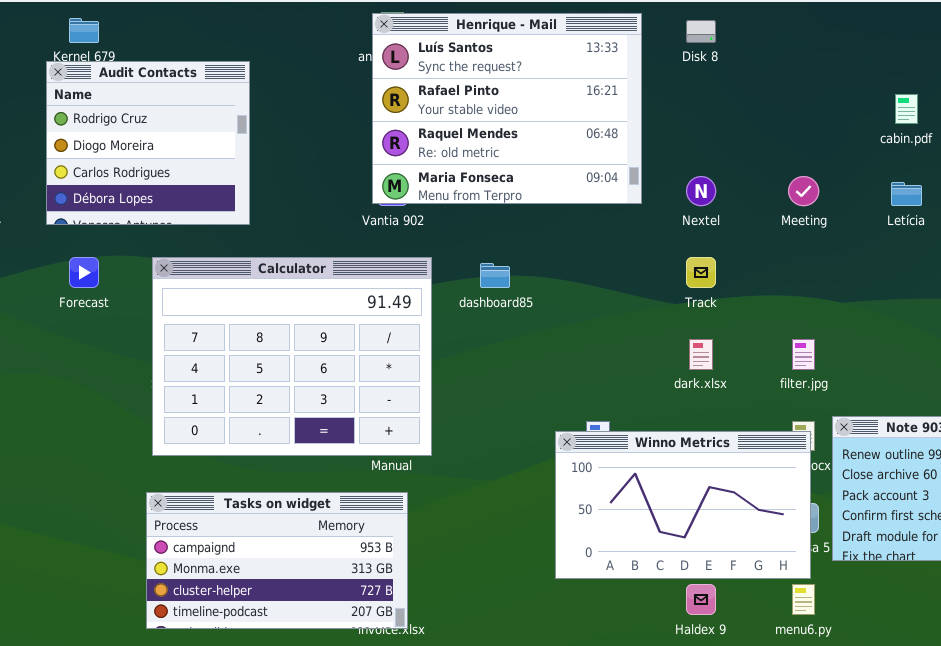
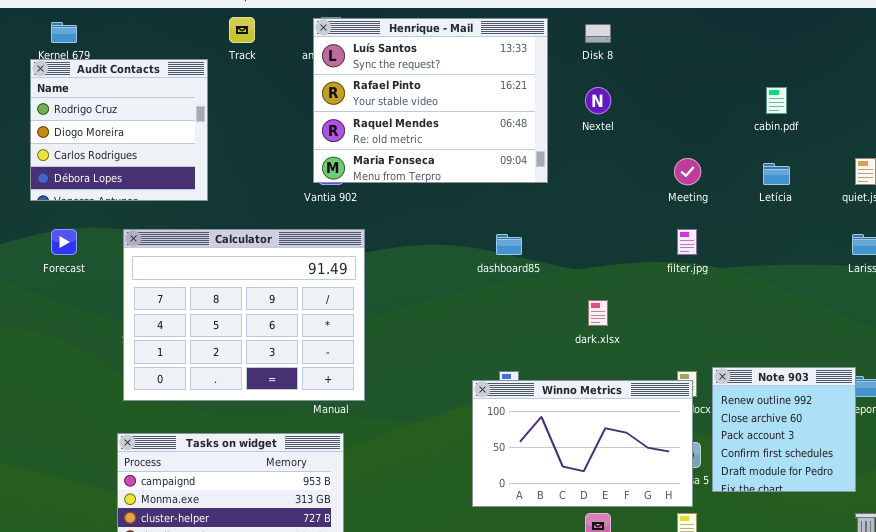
Nextel: [686,176,716,206] -> [585,87,611,114], moved
Track: [686,257,716,288] -> [229,17,255,43], moved
dashboard85: [480,263,510,288] -> [496,234,522,255], moved
filter.jpg: [792,339,815,370] -> [677,229,697,255], moved

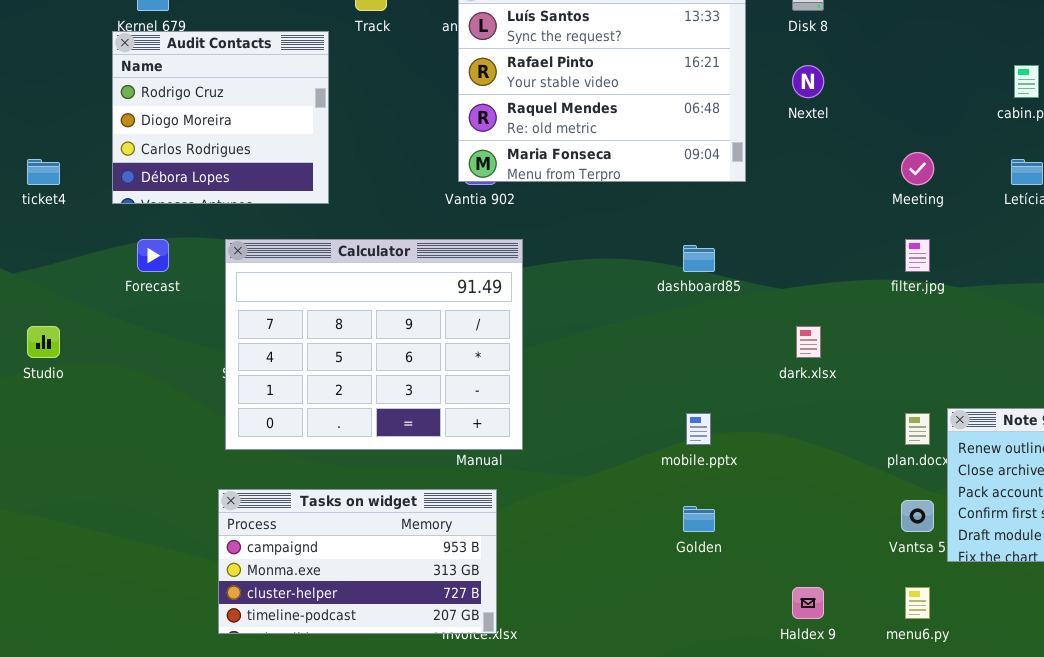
Winno Metrics: [472,380,693,507] -> none, closed

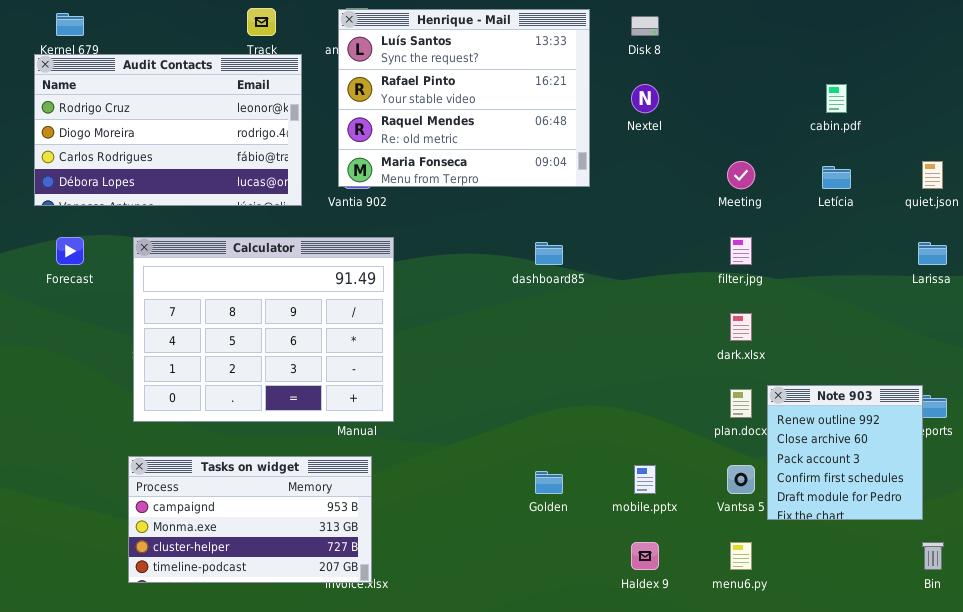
Audit Contacts: [112,31,329,204] -> [34,54,302,206], resized
dark.xlsx: [796,326,821,358] -> [730,313,752,341], moved
mobile.pptx: [686,413,711,445] -> [634,465,656,494], moved

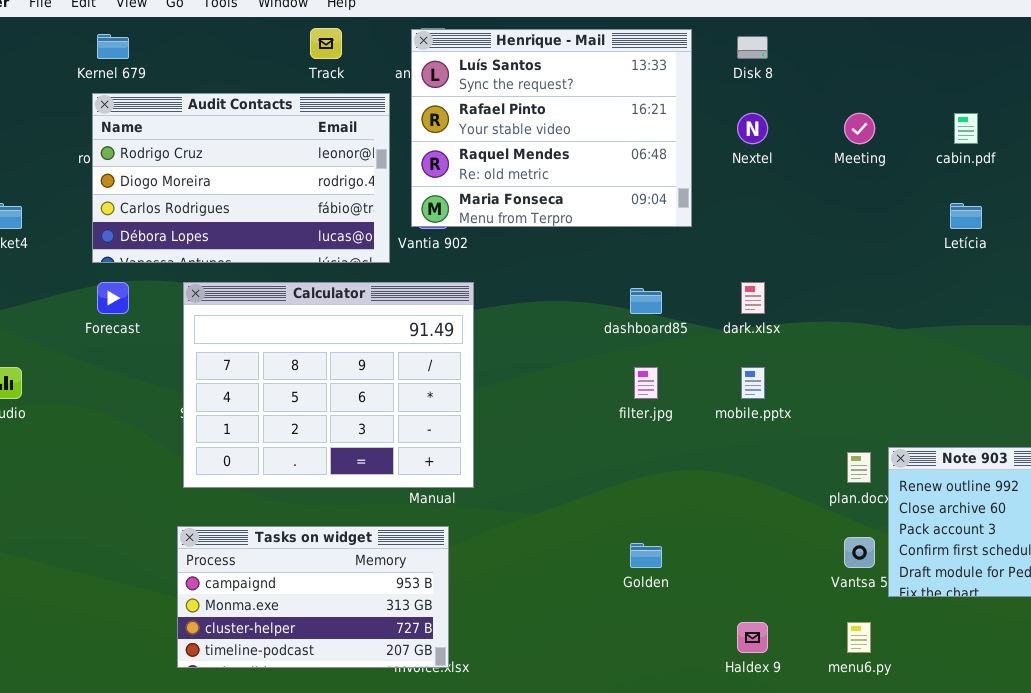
Audit Contacts: [34,54,302,206] -> [92,93,390,263], moved
Meeting: [727,161,755,189] -> [844,113,875,144], moved
filter.jpg: [730,237,752,265] -> [634,367,658,399], moved
dark.xlsx: [730,313,752,341] -> [741,282,765,314], moved
mobile.pptx: [634,465,656,494] -> [741,367,765,399], moved

